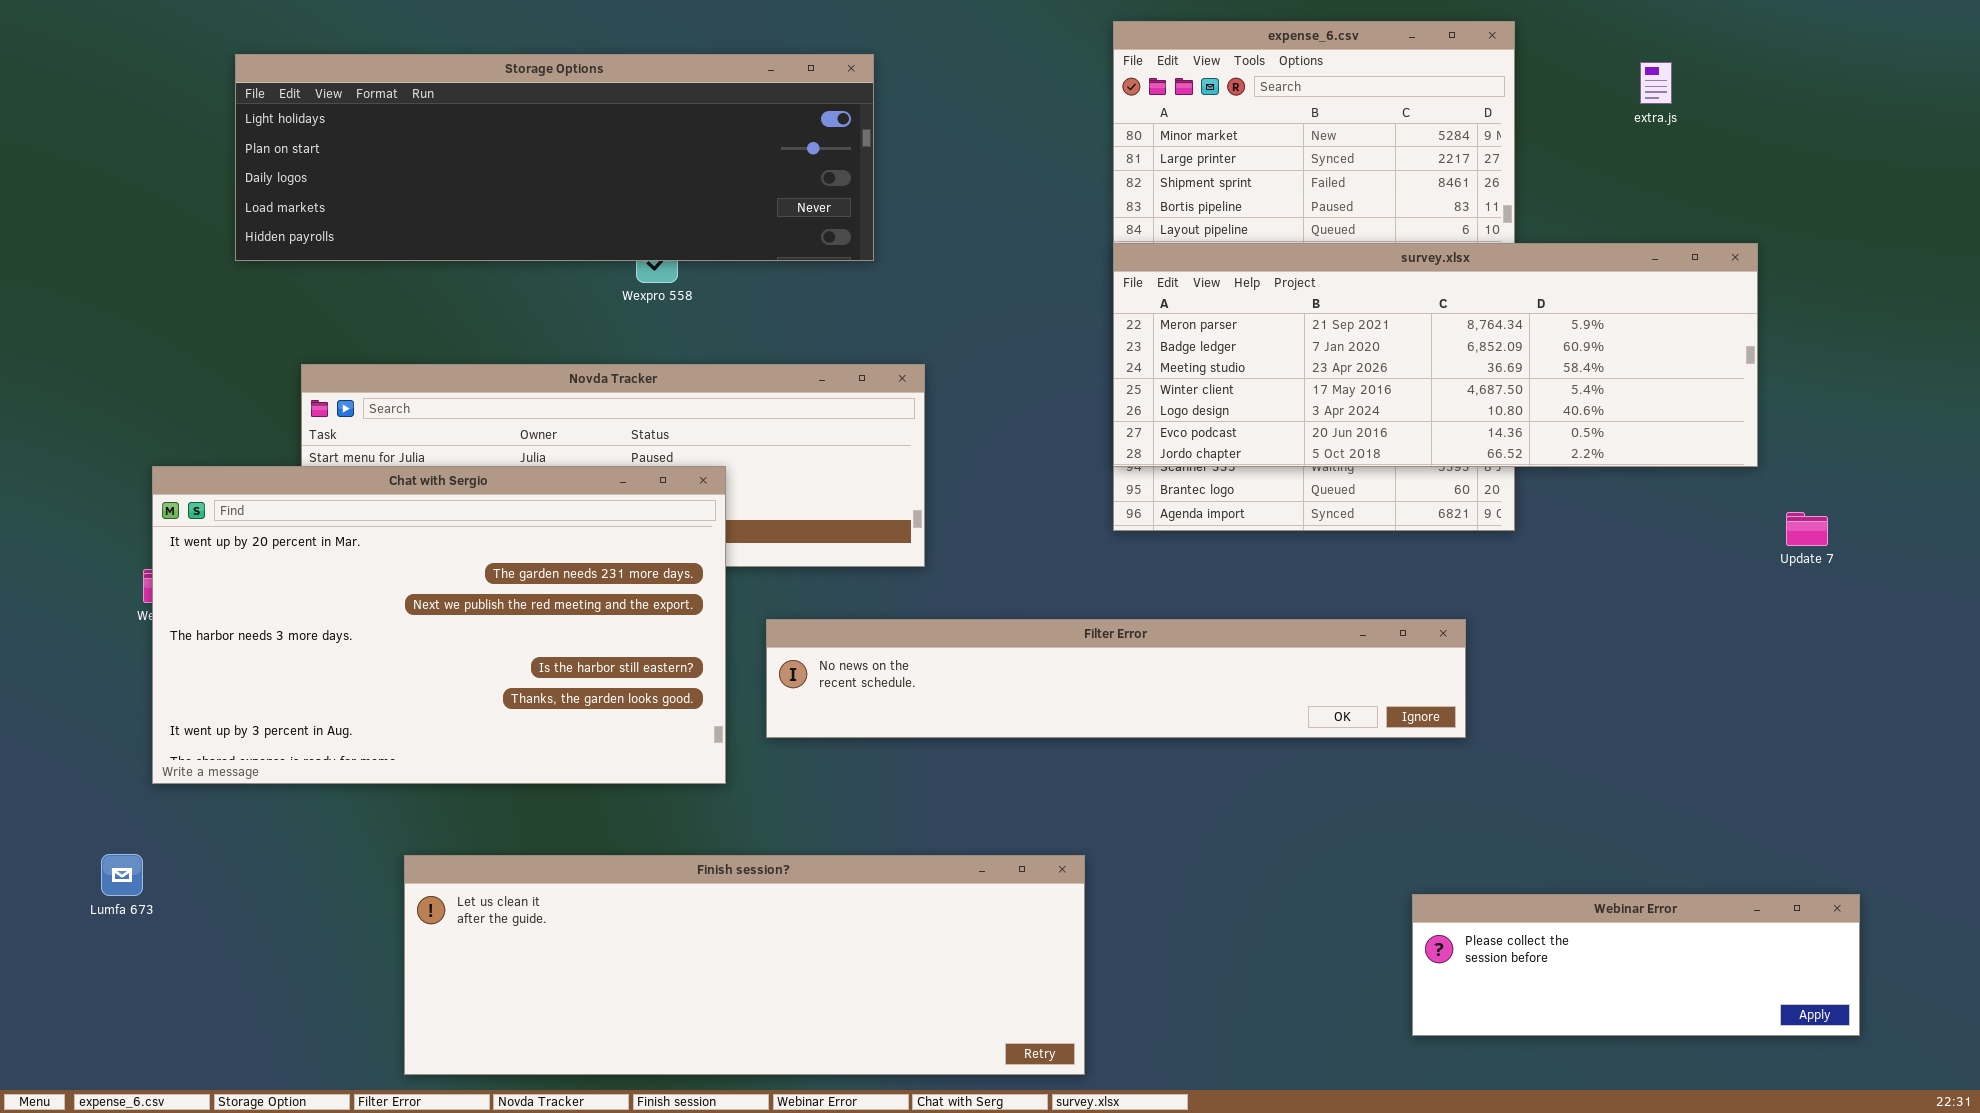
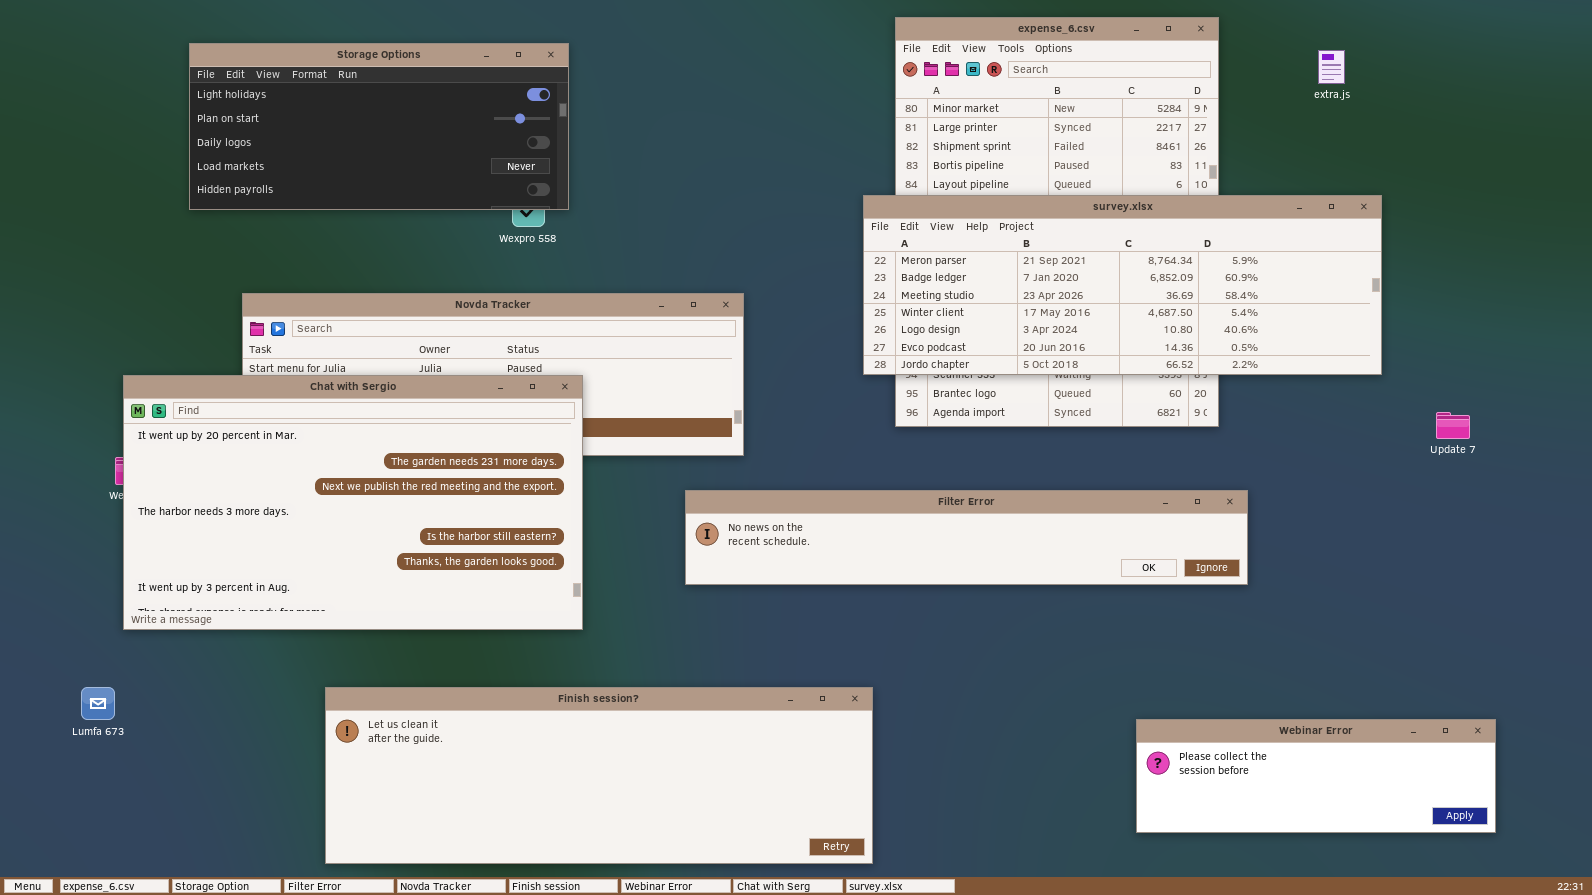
Storage Options: [235,54,874,261] -> [189,43,569,210], resized
survey.xlsx: [1113,243,1758,467] -> [863,195,1382,375], moved
Filter Error: [766,619,1466,738] -> [685,490,1248,585], moved

